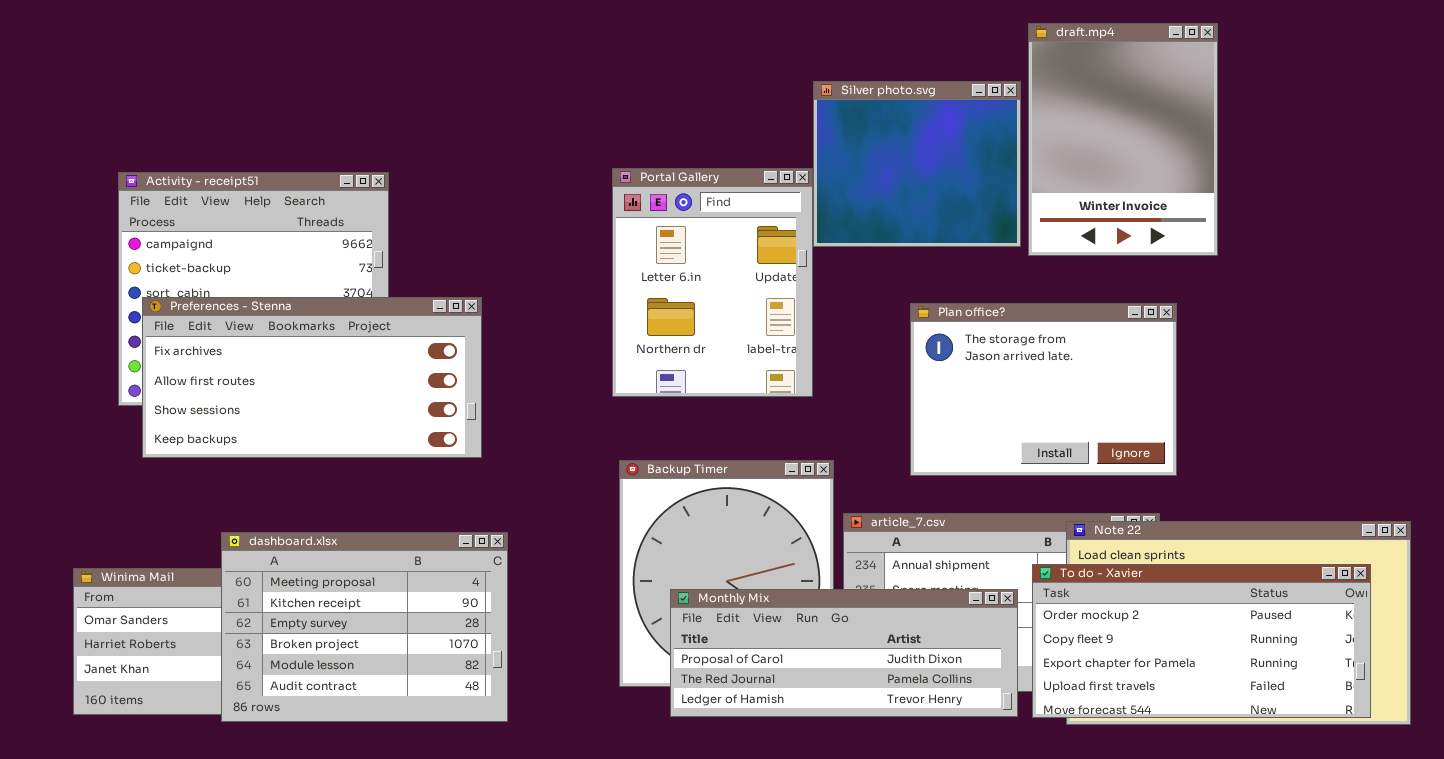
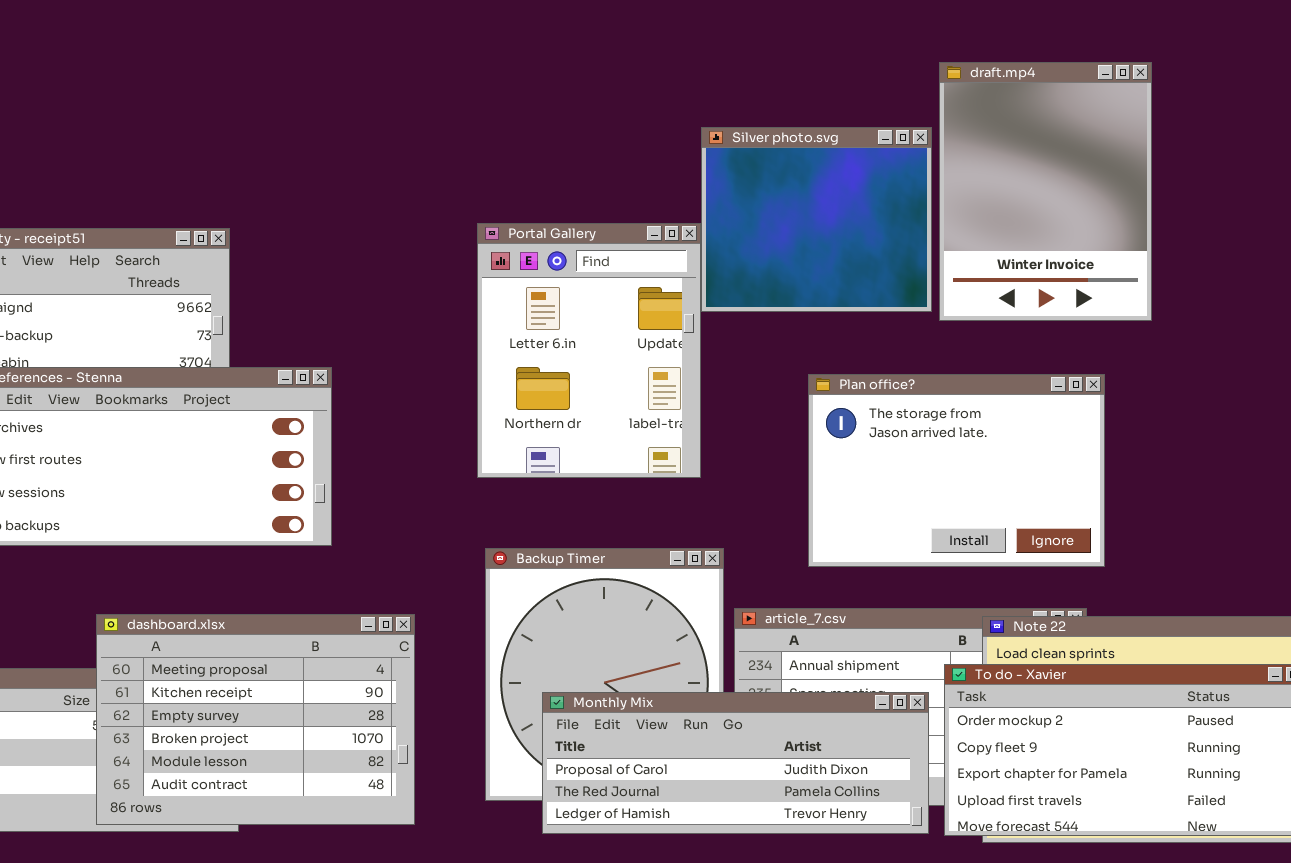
dashboard.xlsx: [221,532,508,722] -> [96,614,415,825], moved

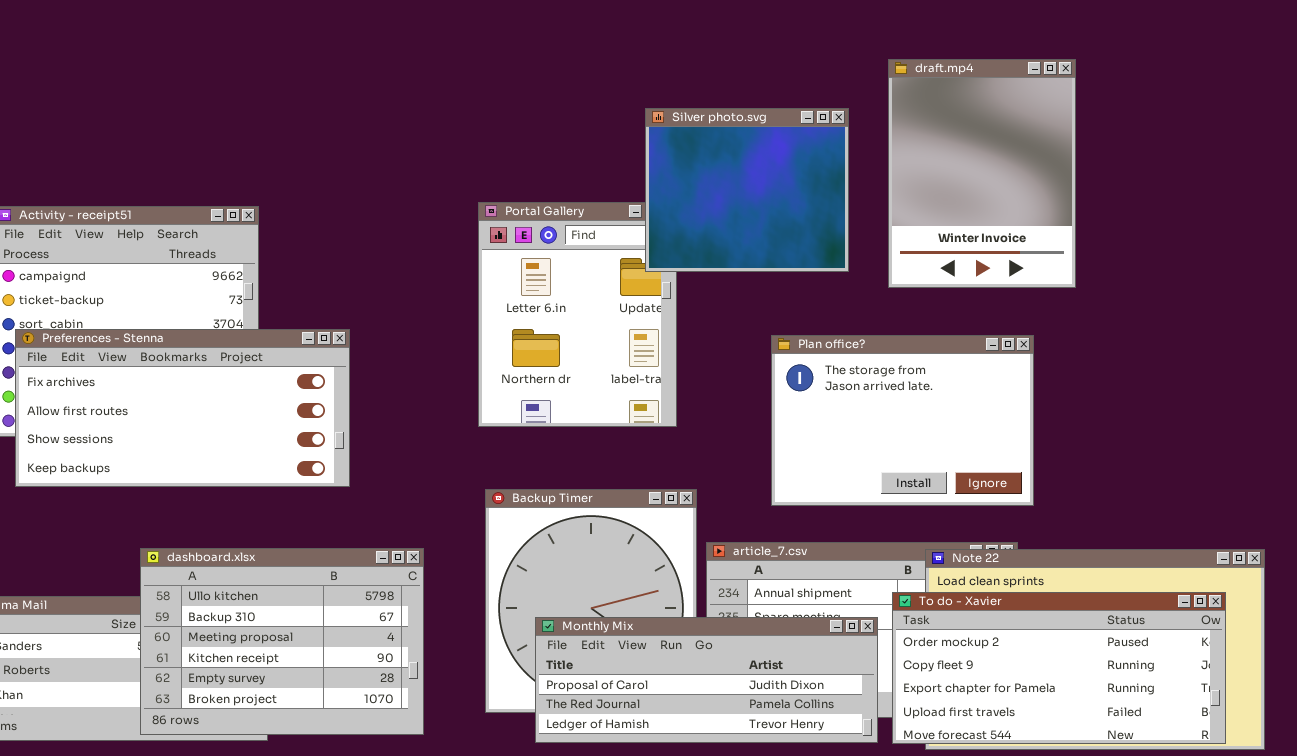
Silver photo.svg: [701,127,932,312] -> [645,108,849,272], moved
dashboard.xlsx: [96,614,415,825] -> [140,548,424,735], scrolled up 2 rows

